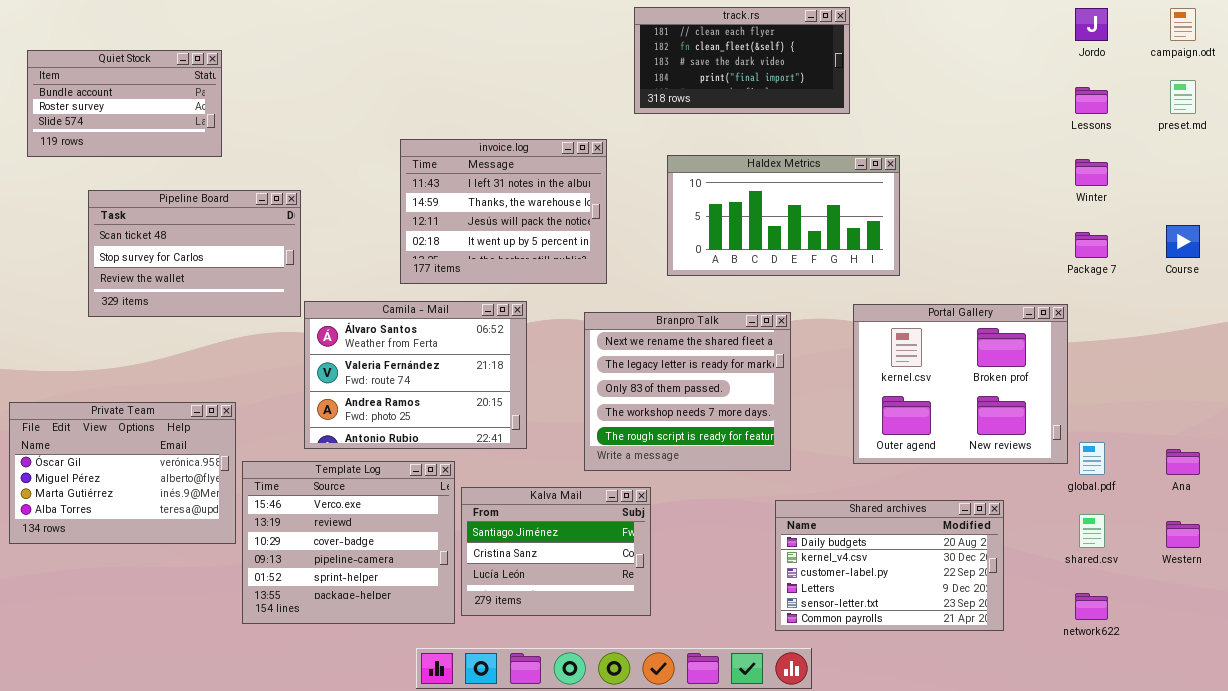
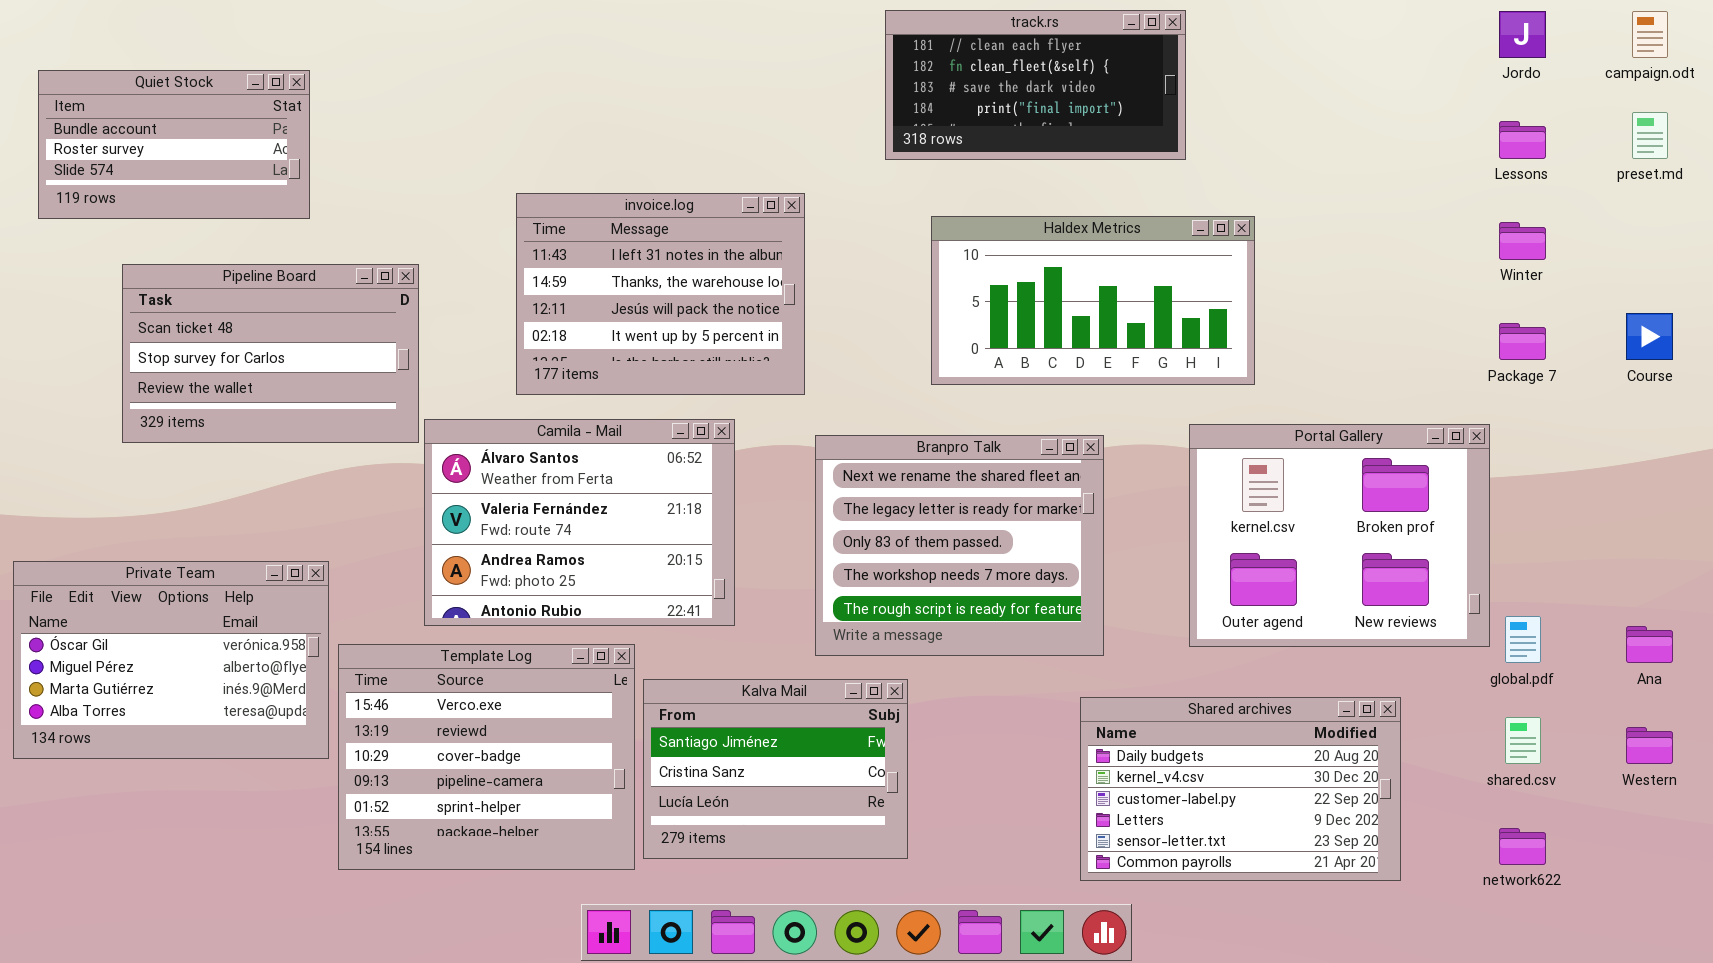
invoice.log: [400,139,607,284] -> [516,193,805,395], moved

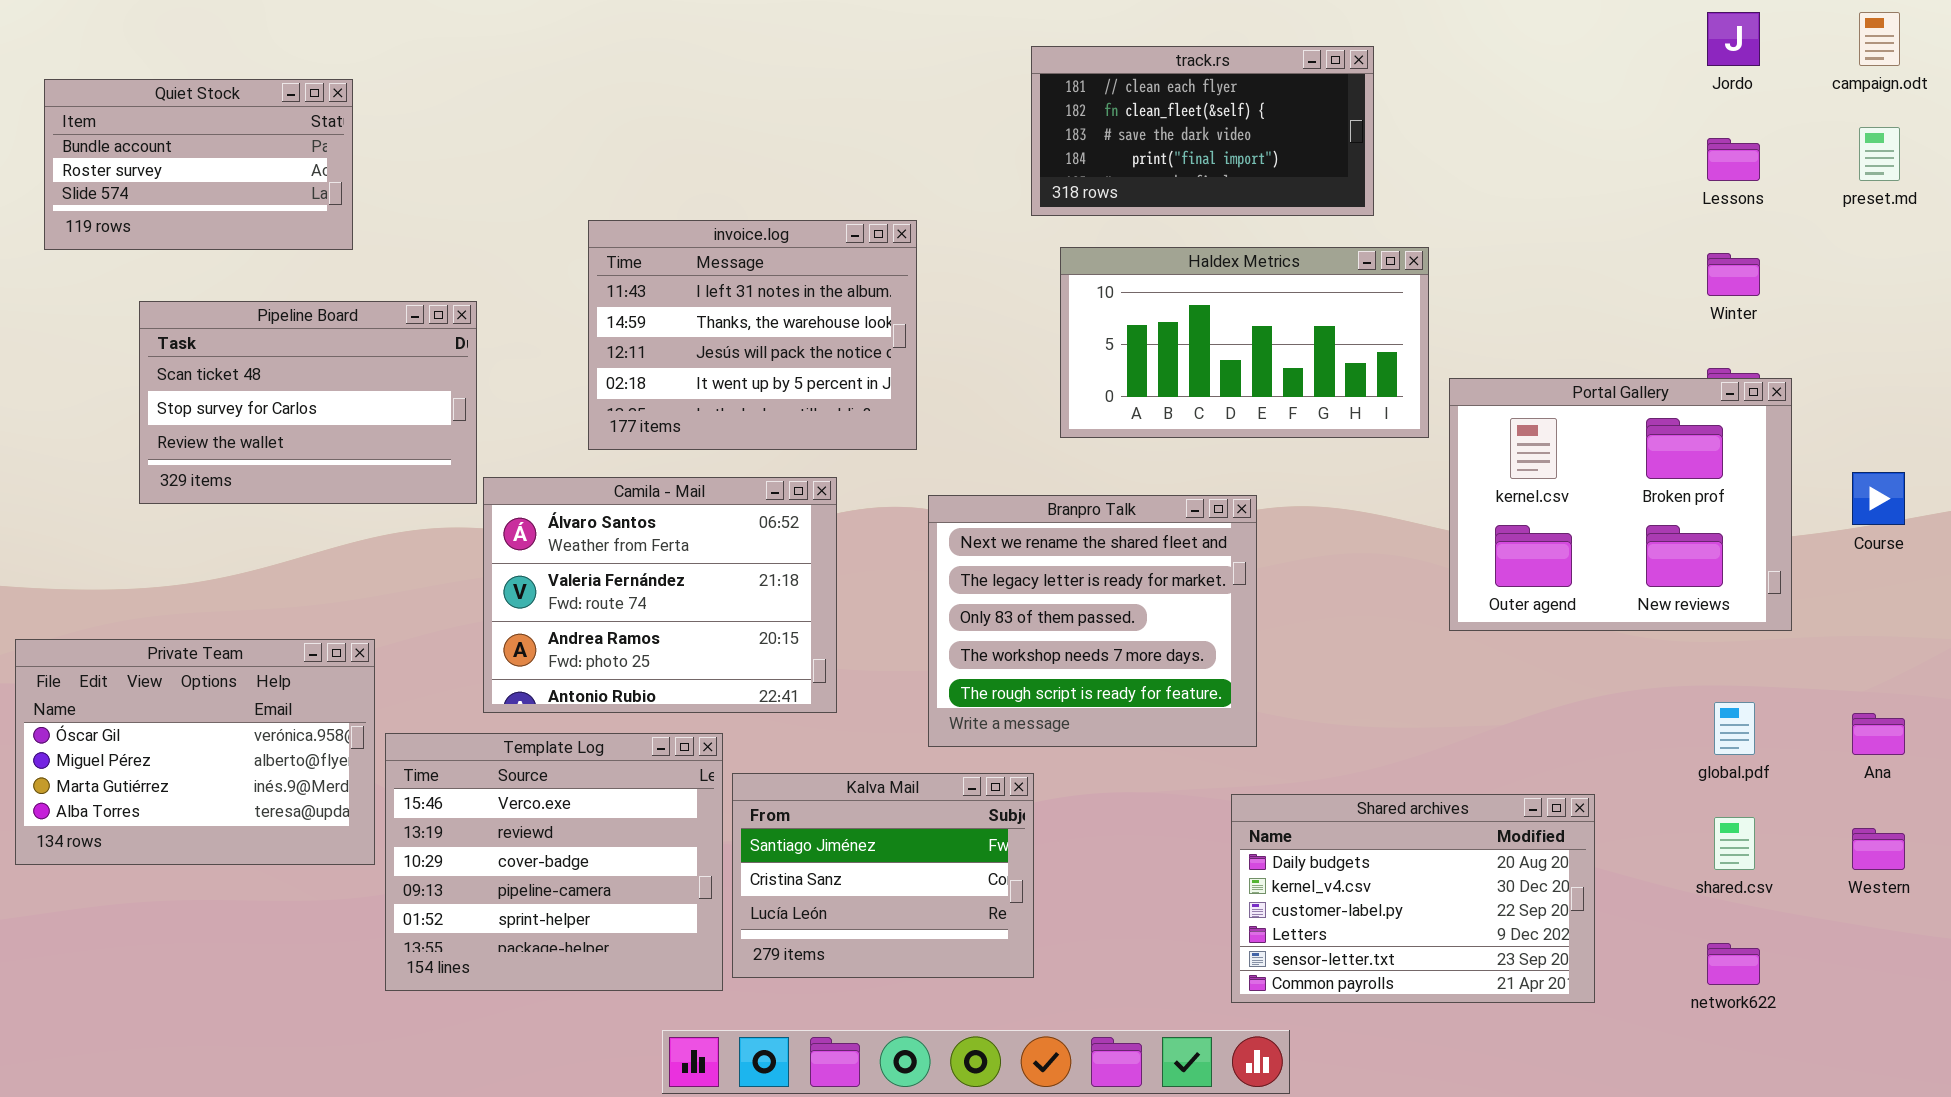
track.rs: [885,10,1186,160] -> [1031,46,1374,216], moved
Course: [1626,313,1673,360] -> [1852,472,1905,525], moved
Portal Gallery: [1189,424,1490,647] -> [1449,378,1792,631], moved

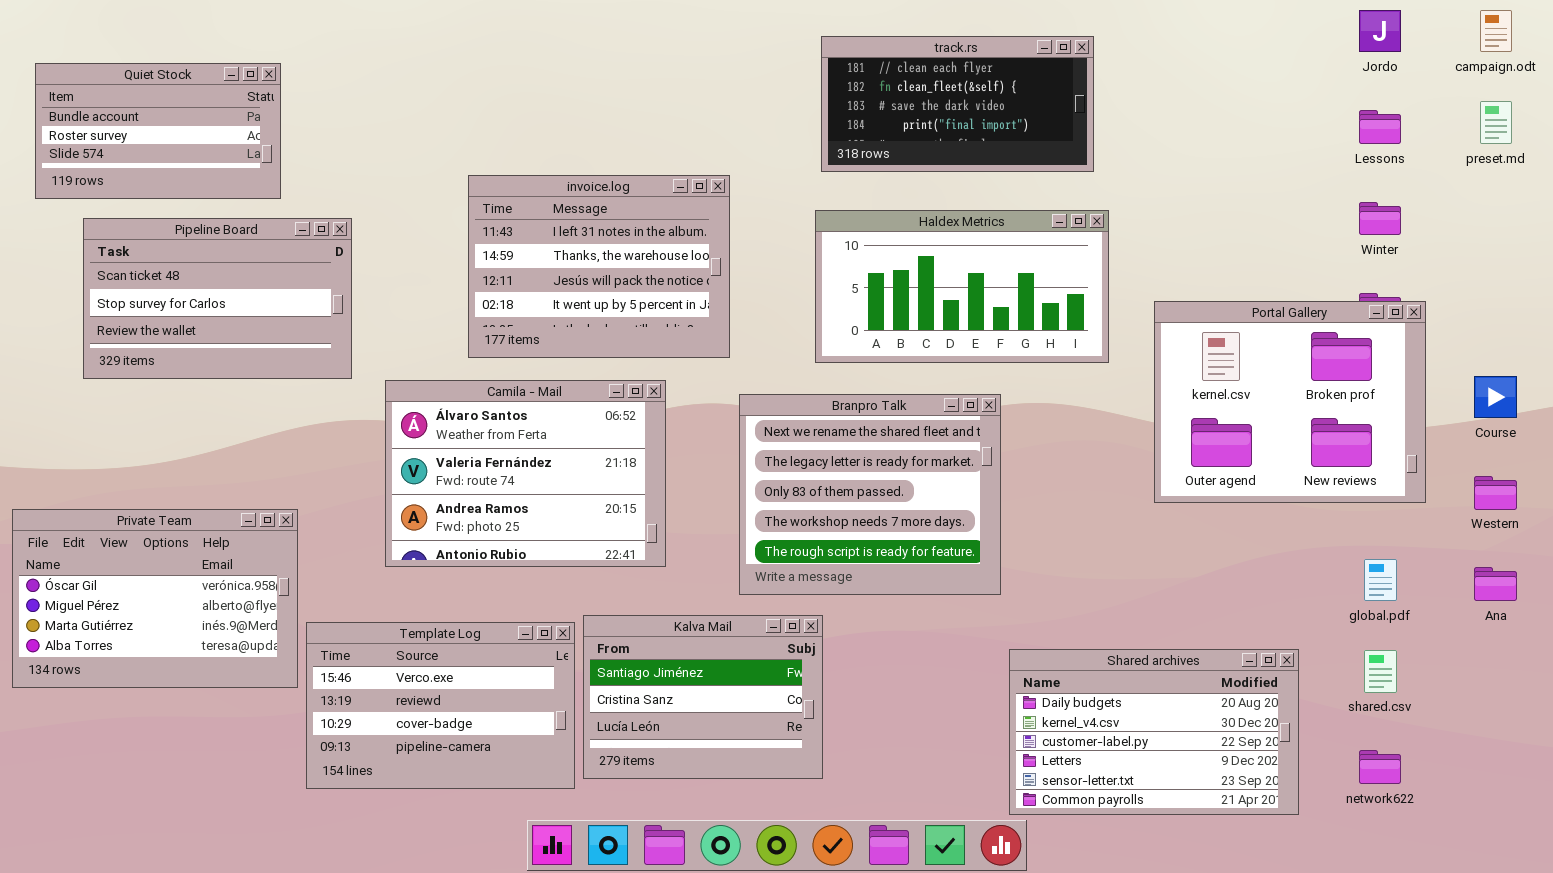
Haldex Metrics: [1060,247,1429,438] -> [815,210,1109,363], moved
Pipeline Board: [139,301,477,504] -> [83,218,352,379], moved
Template Log: [385,733,723,991] -> [306,622,575,789], resized
Shared archives: [1231,794,1595,1003] -> [1009,649,1299,815], moved
Western: [1852,828,1905,870] -> [1474,476,1517,510], moved

